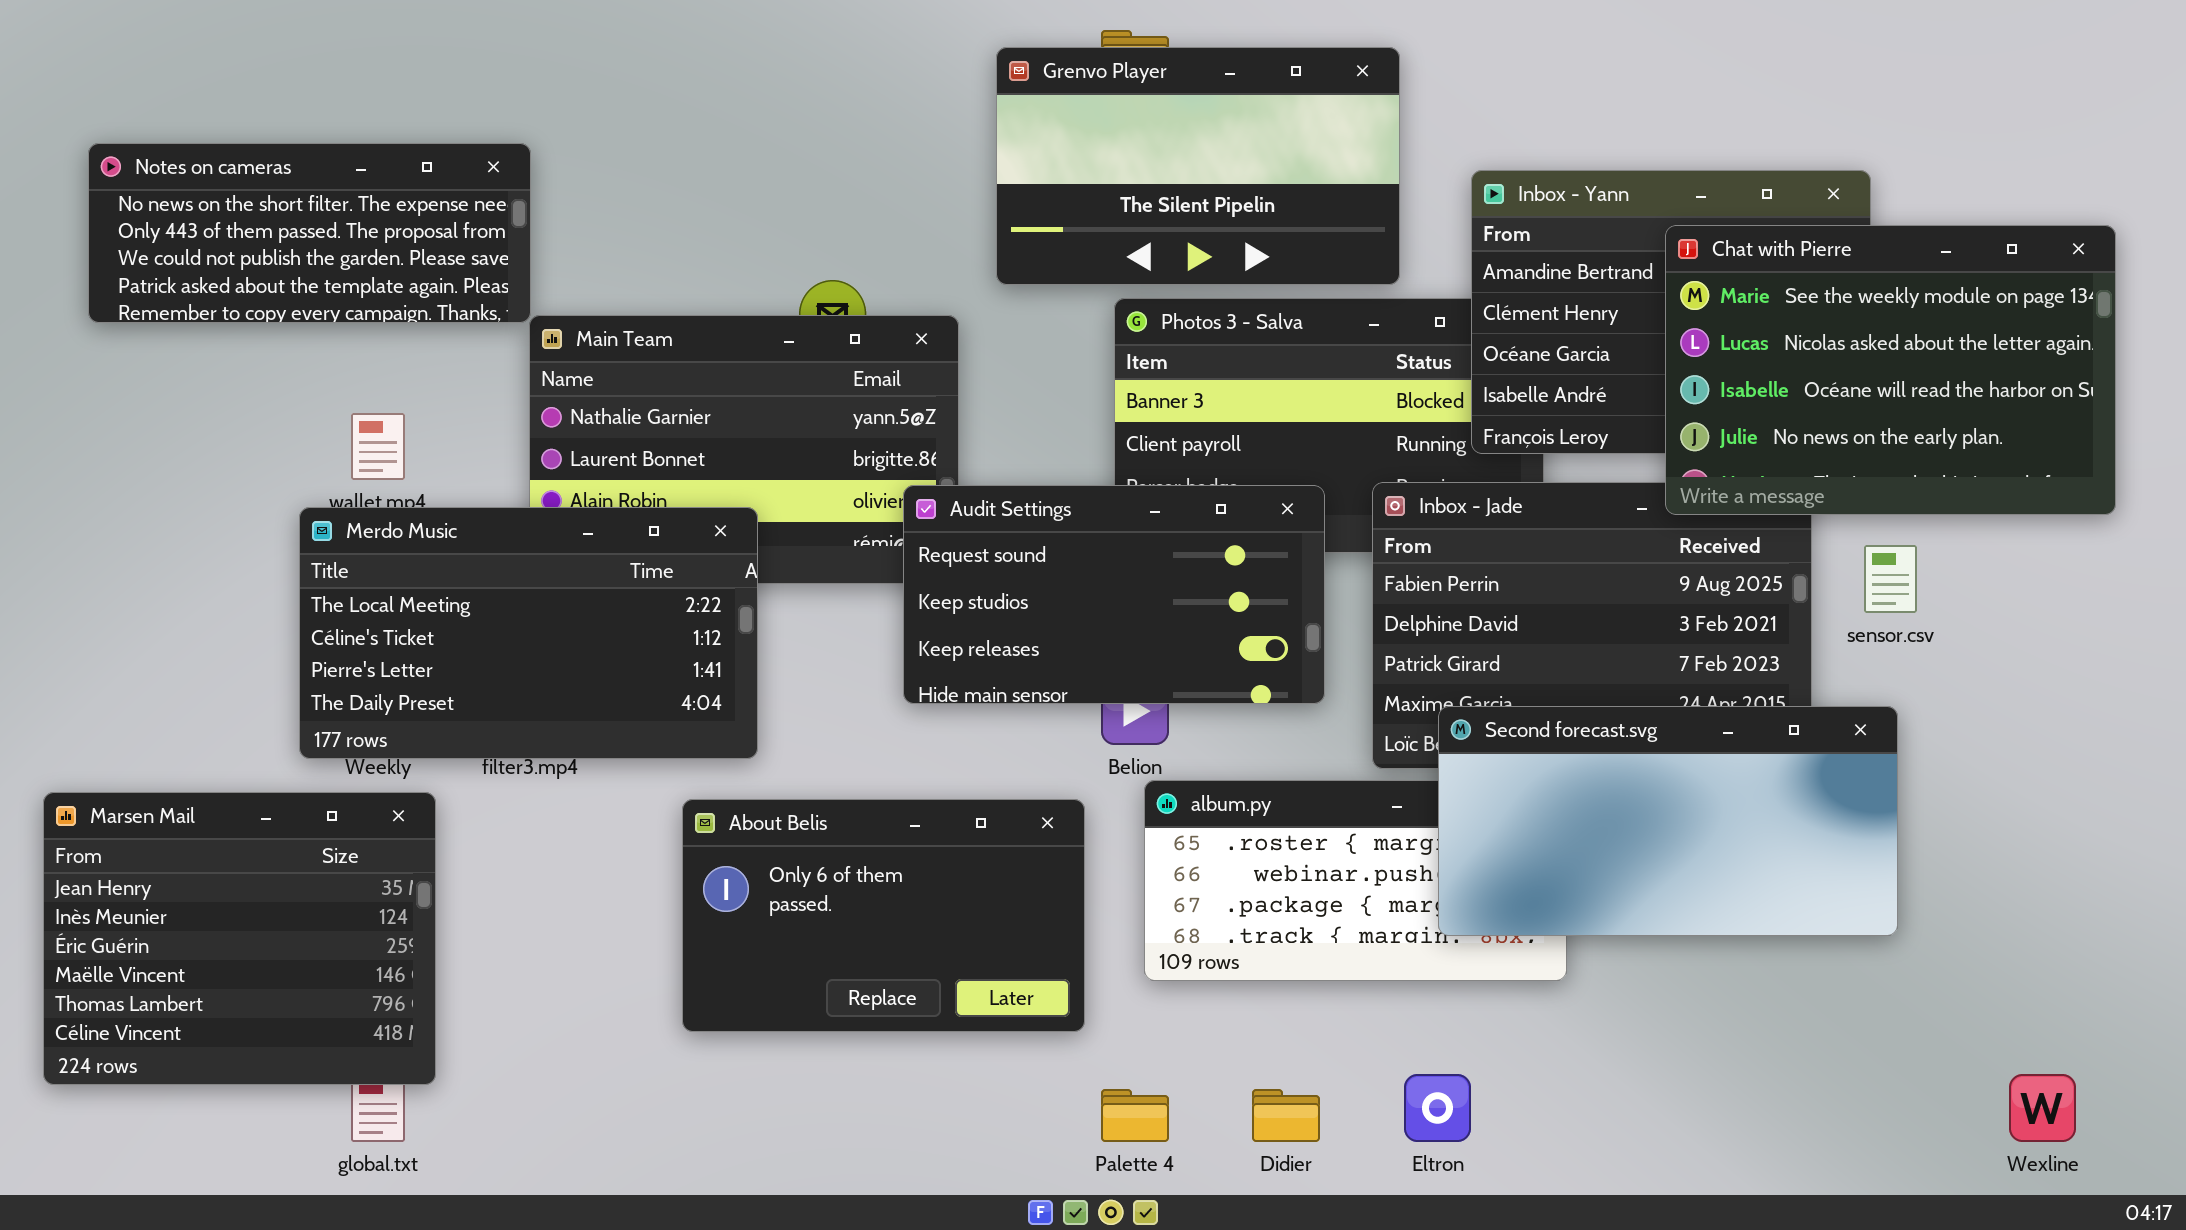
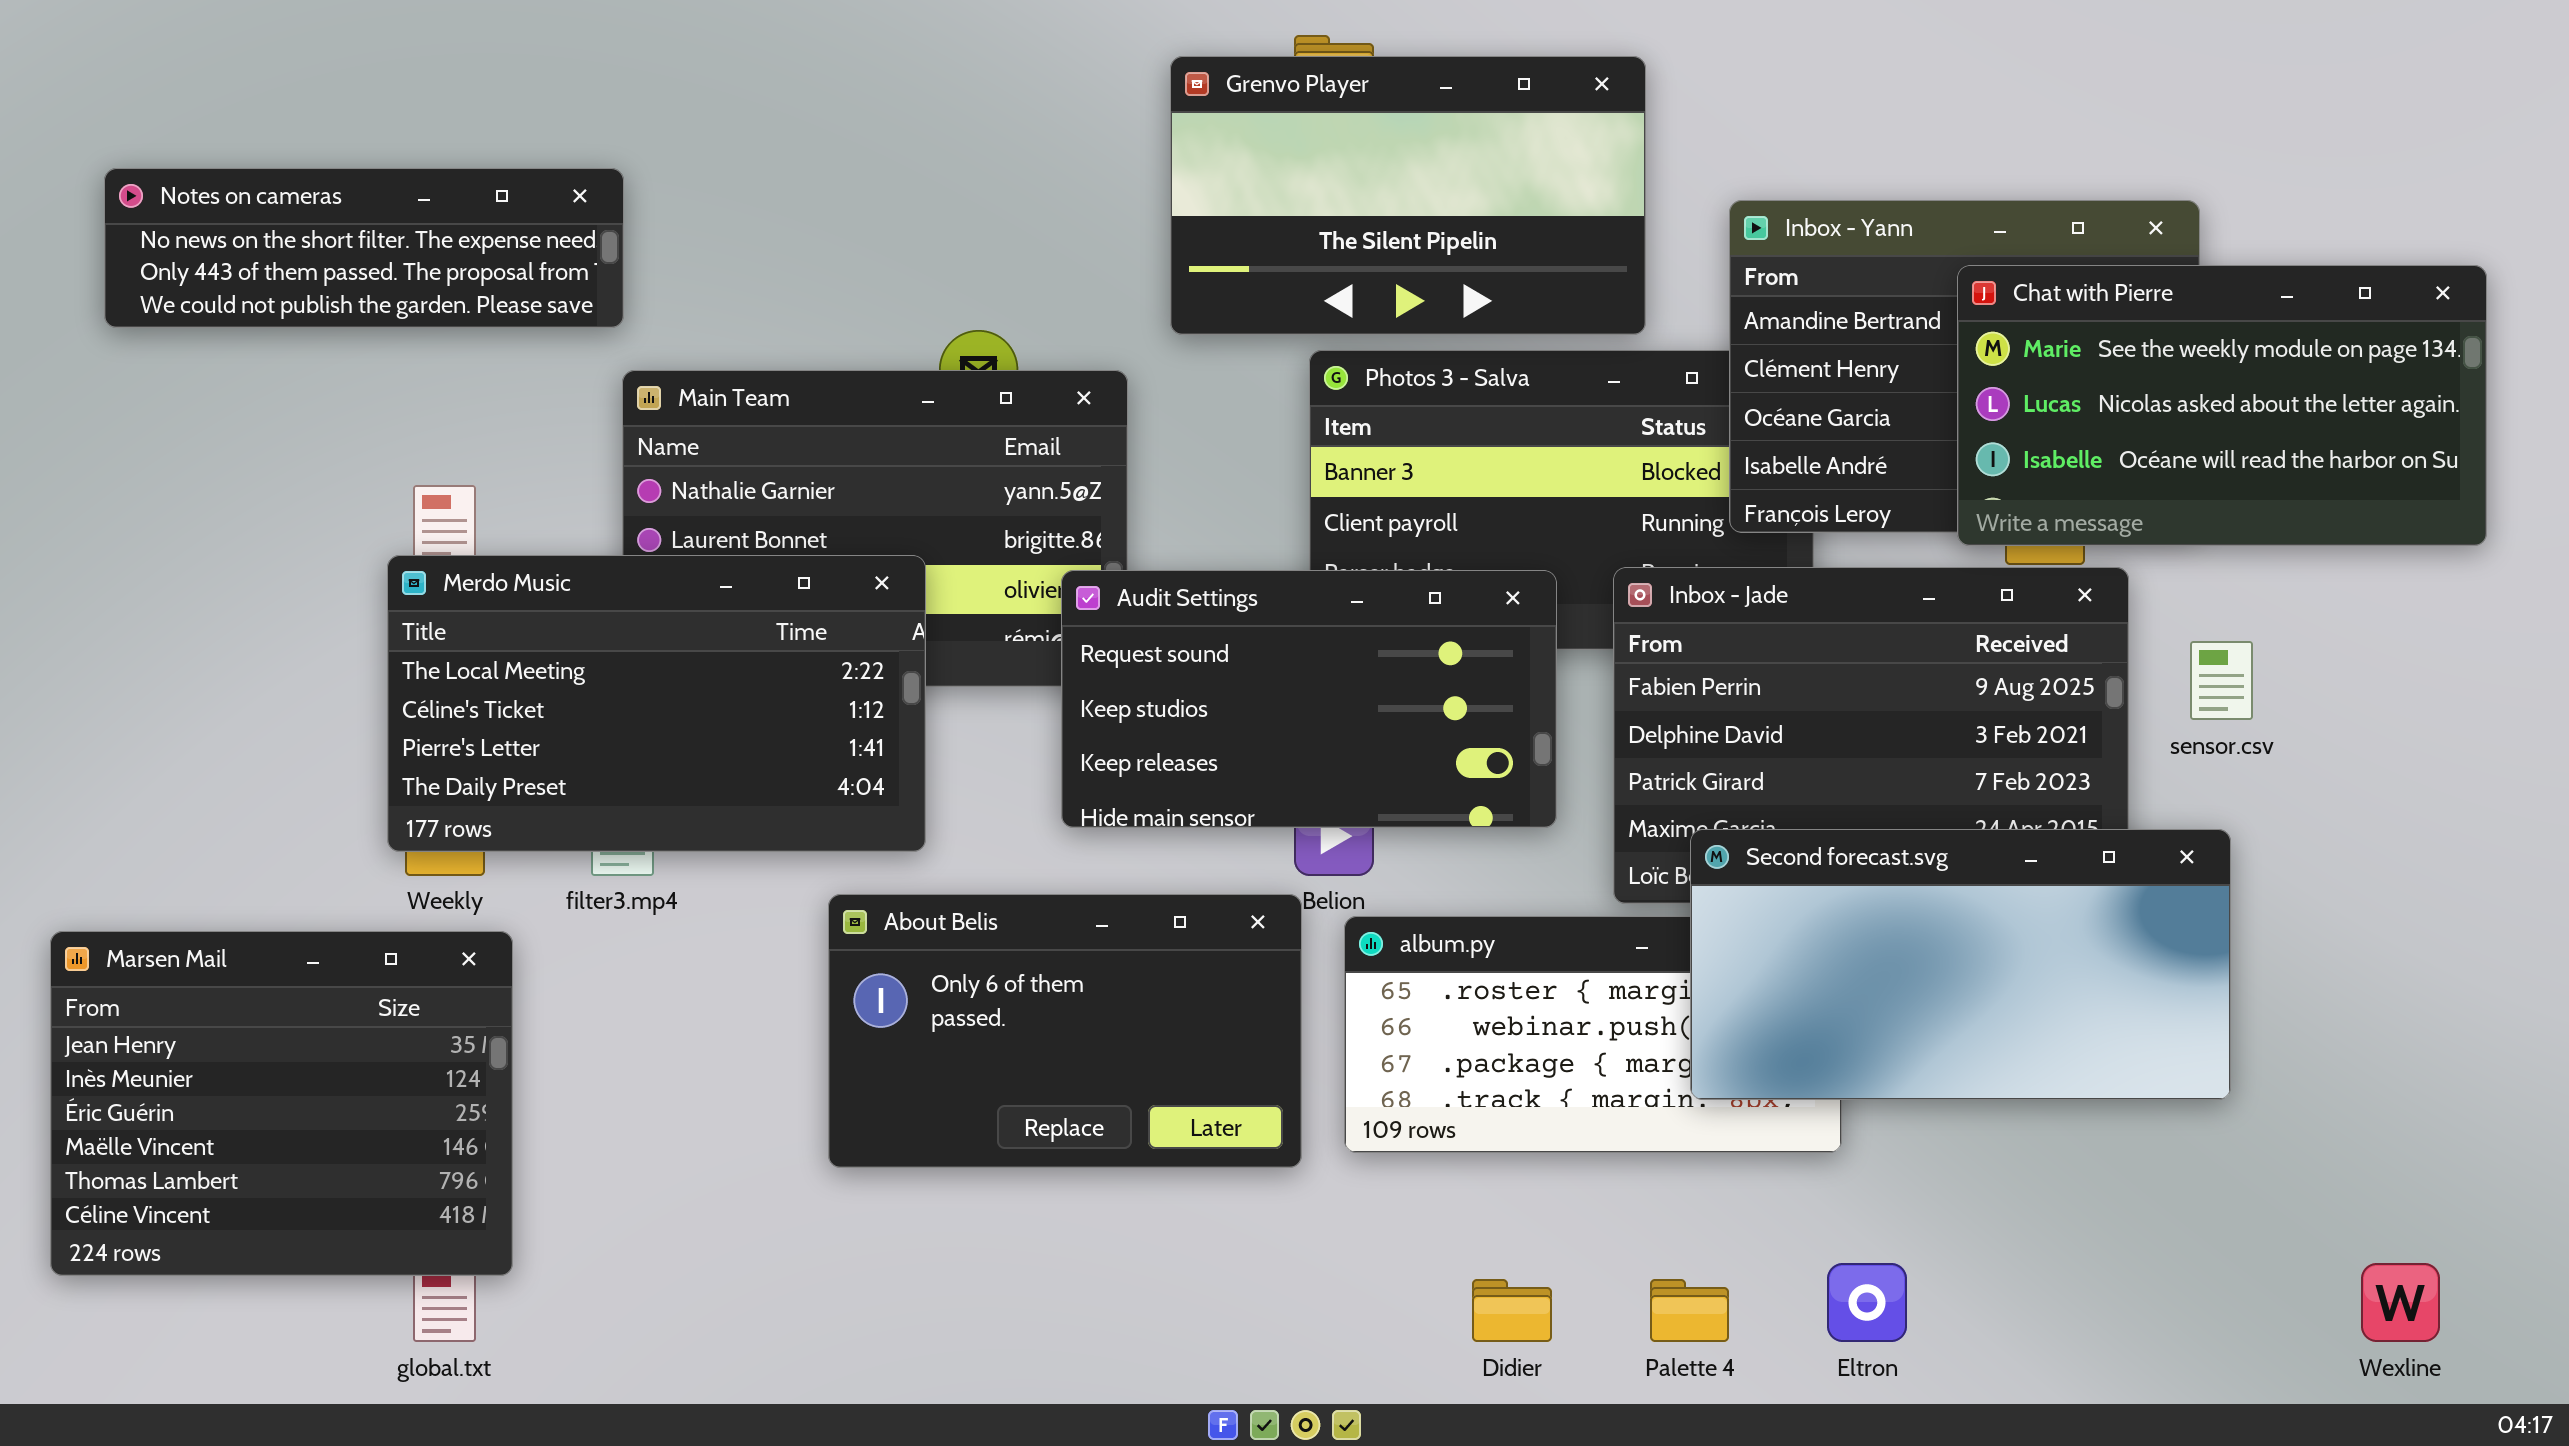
Notes on cameras: [88,143,531,323] -> [104,168,624,328], resized
Chat with Pierre: [1665,225,2116,515] -> [1957,265,2487,546], resized
Merdo Music: [299,507,758,759] -> [387,555,926,852], moved
About Belis: [682,799,1085,1032] -> [828,894,1302,1168], moved
Eltron: [1404,1074,1471,1142] -> [1827,1263,1907,1342], moved
Palette 4: [1101,1089,1169,1142] -> [1650,1279,1729,1342], moved

